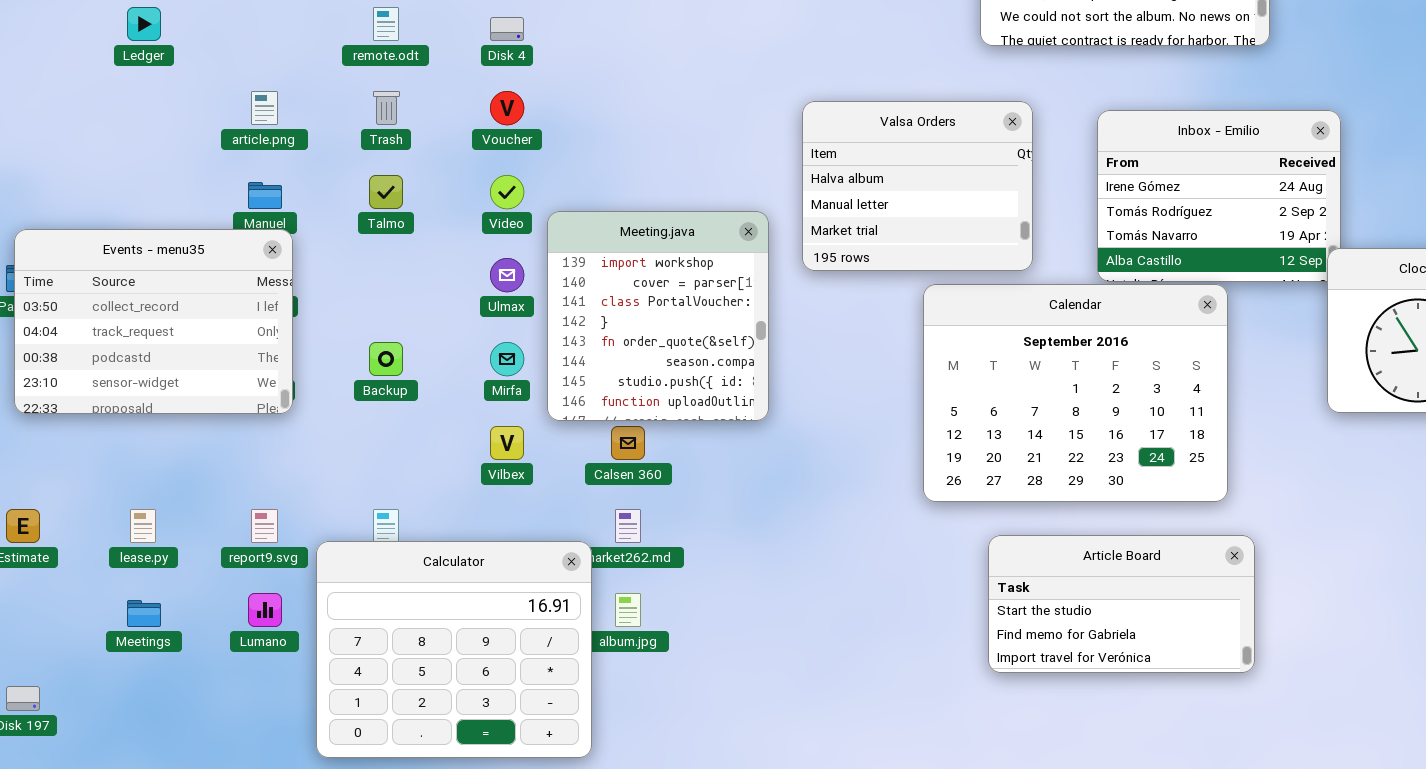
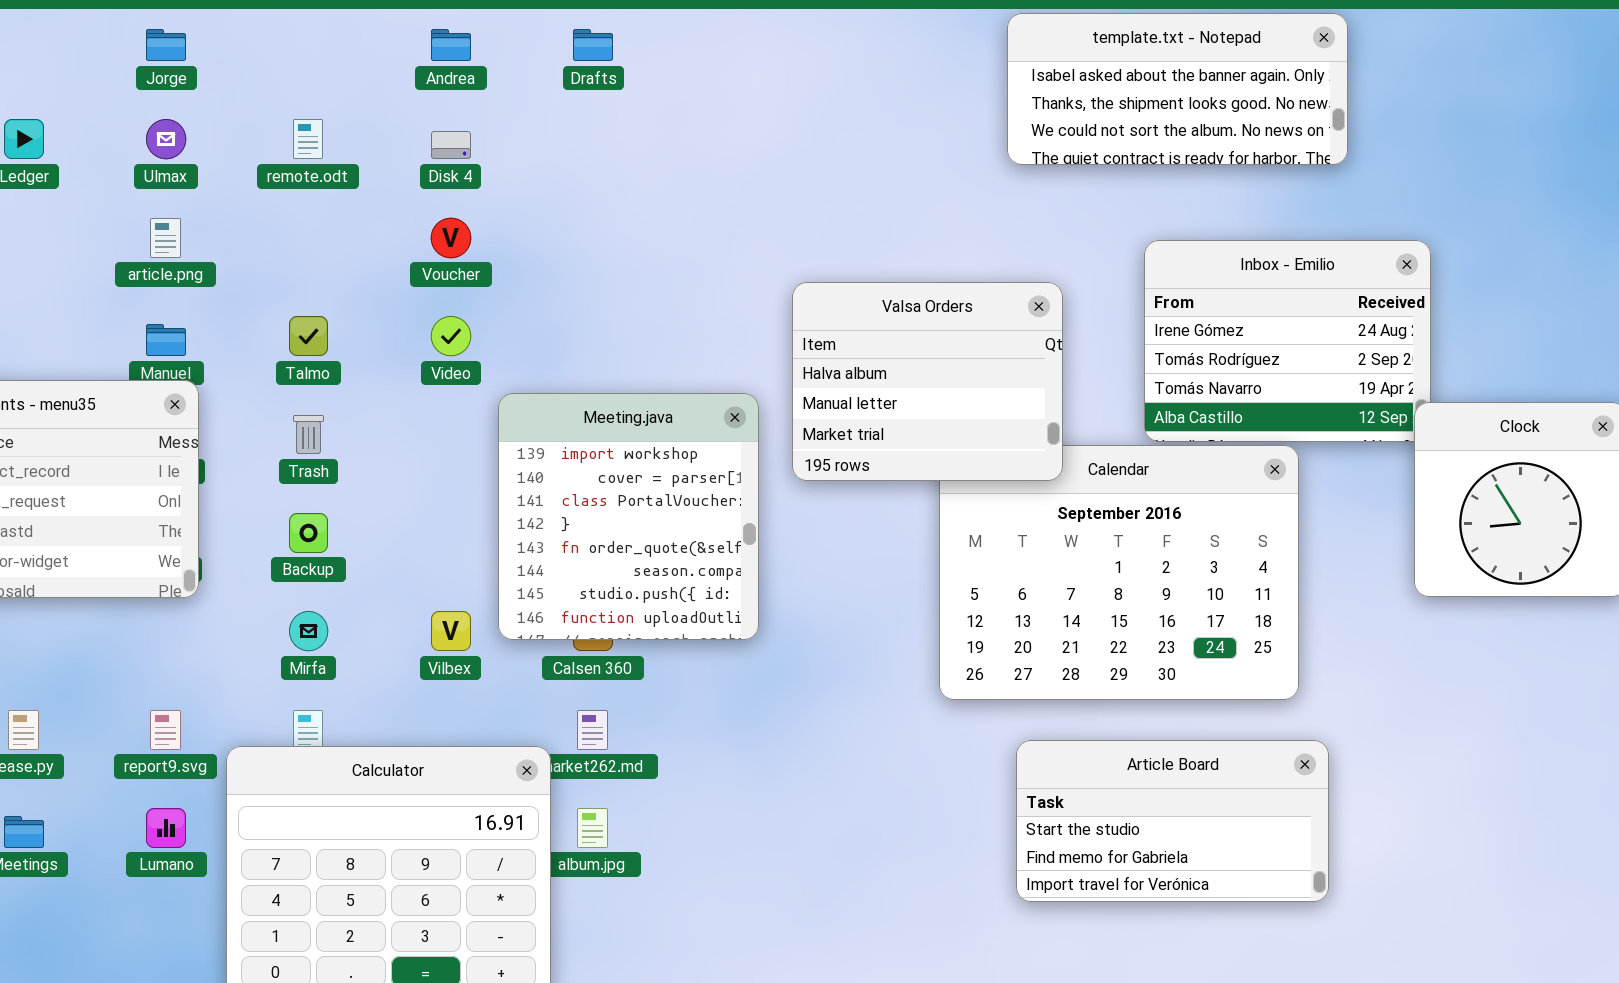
Trash: [373,91,400,125] -> [293,415,324,454], moved
Valsa Orders: [802,101,1033,271] -> [792,282,1063,481], moved
Meeting.java: [547,211,769,421] -> [498,393,759,640], moved
Ulmax: [490,258,524,292] -> [146,119,186,159], moved
Mirfa: [490,342,524,376] -> [289,611,328,651], moved

